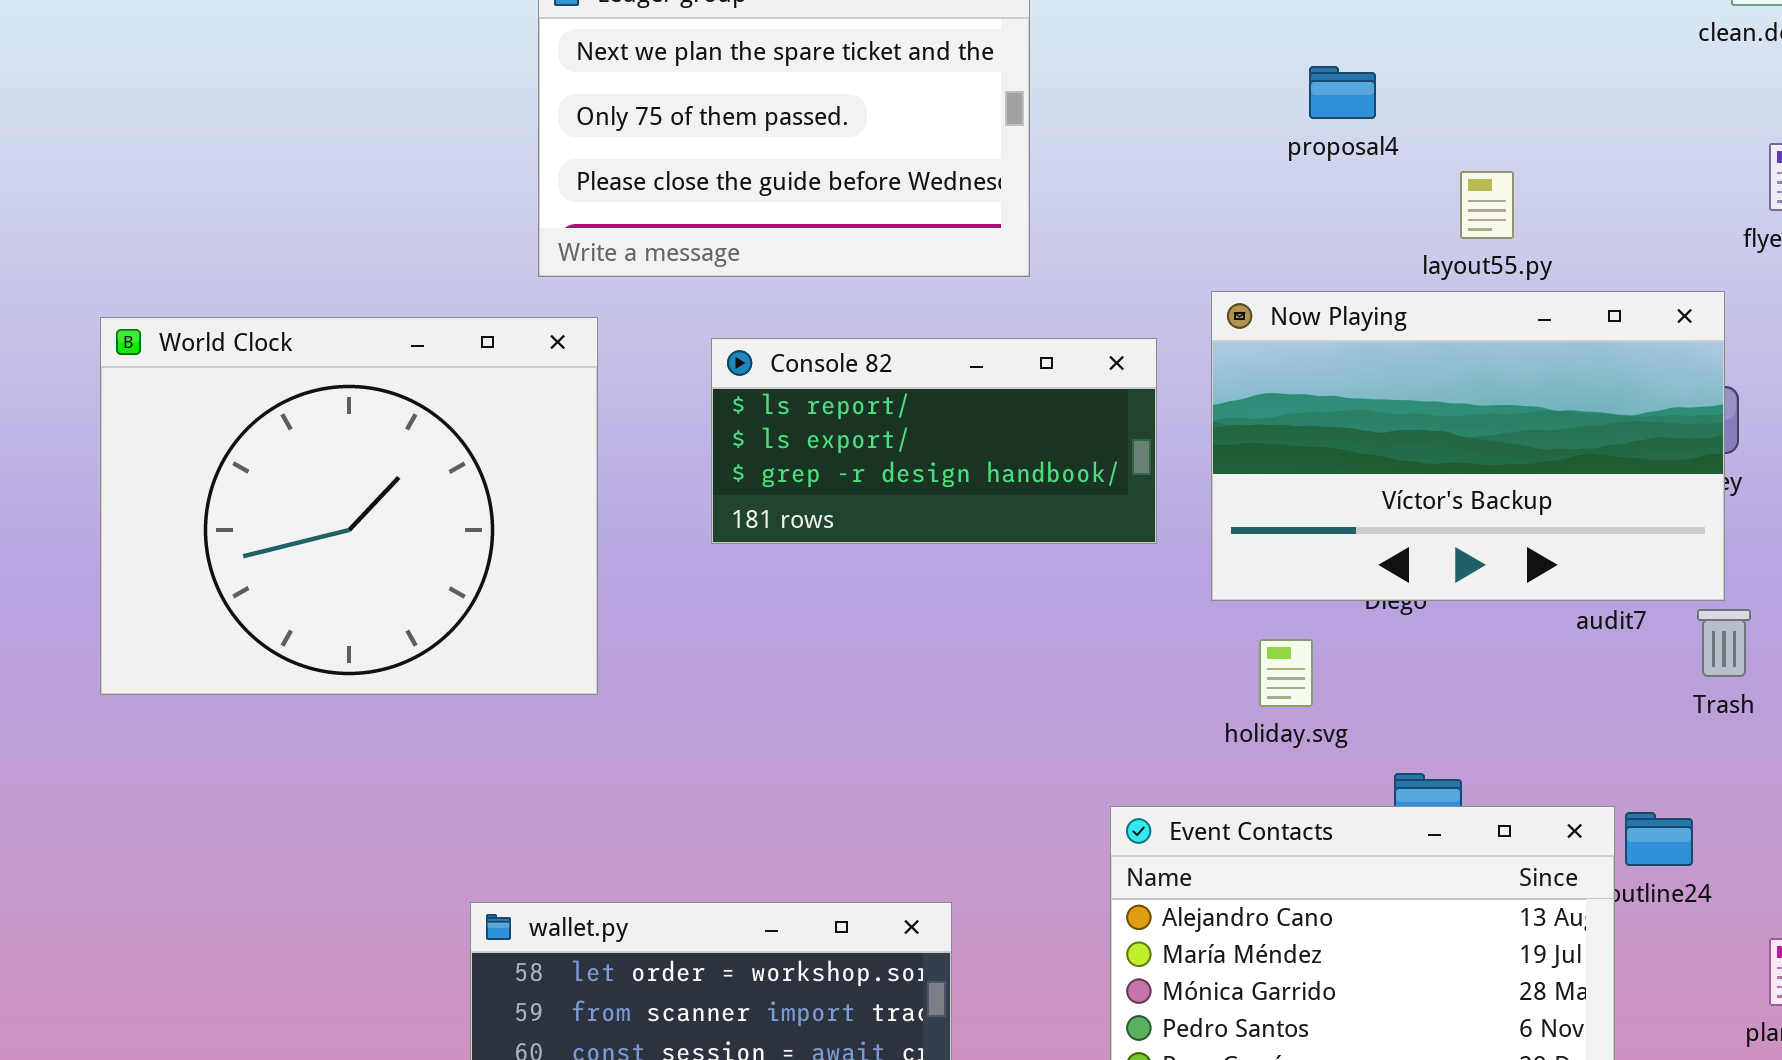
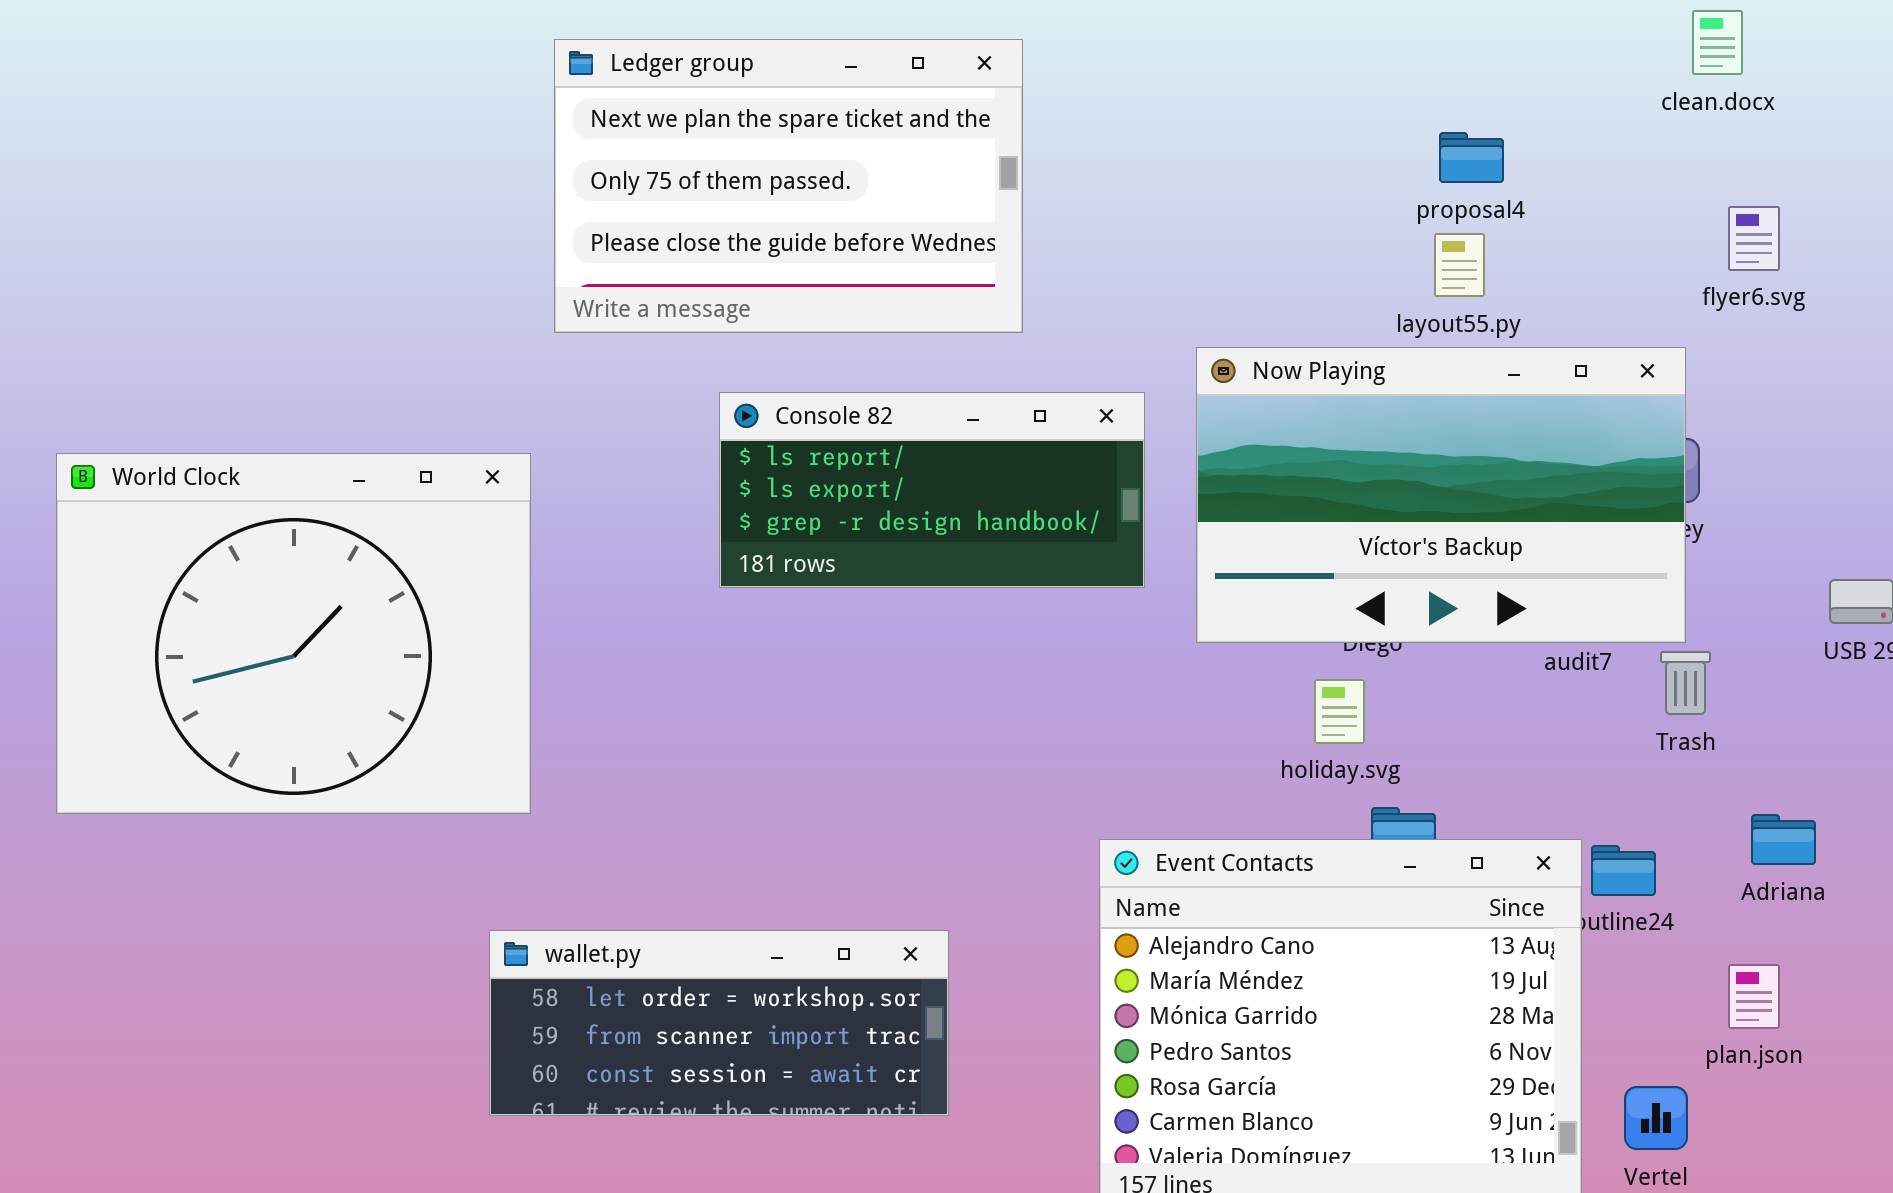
proposal4: [1309,66,1376,119] -> [1439,132,1504,183], moved
World Clock: [100,317,598,695] -> [56,453,531,814], moved
holiday.svg: [1259,639,1313,707] -> [1314,679,1365,744], moved

